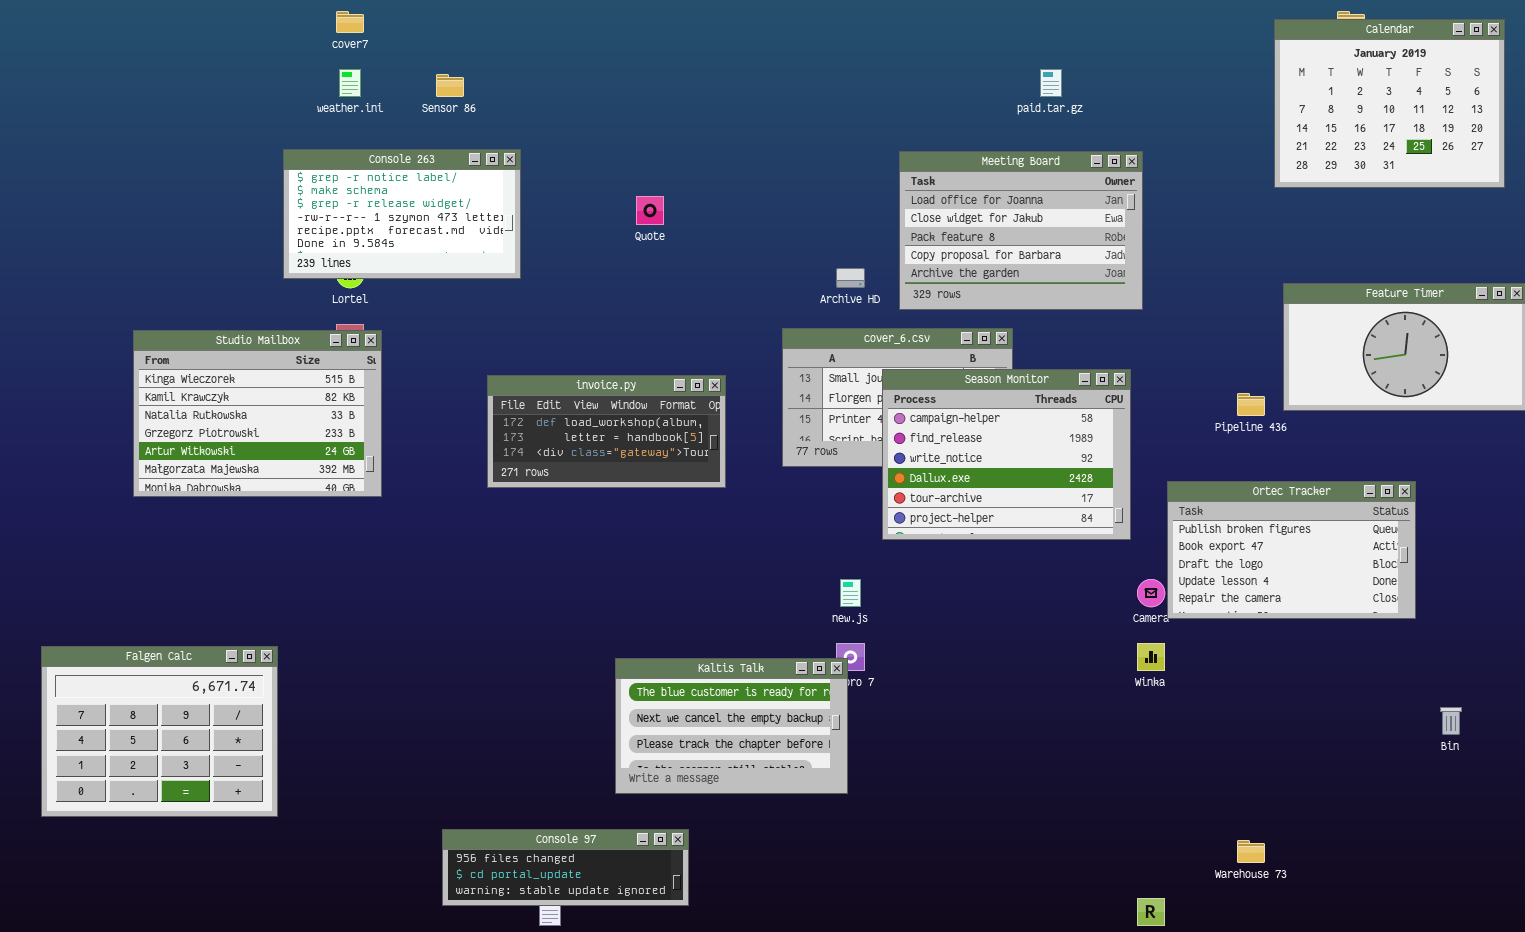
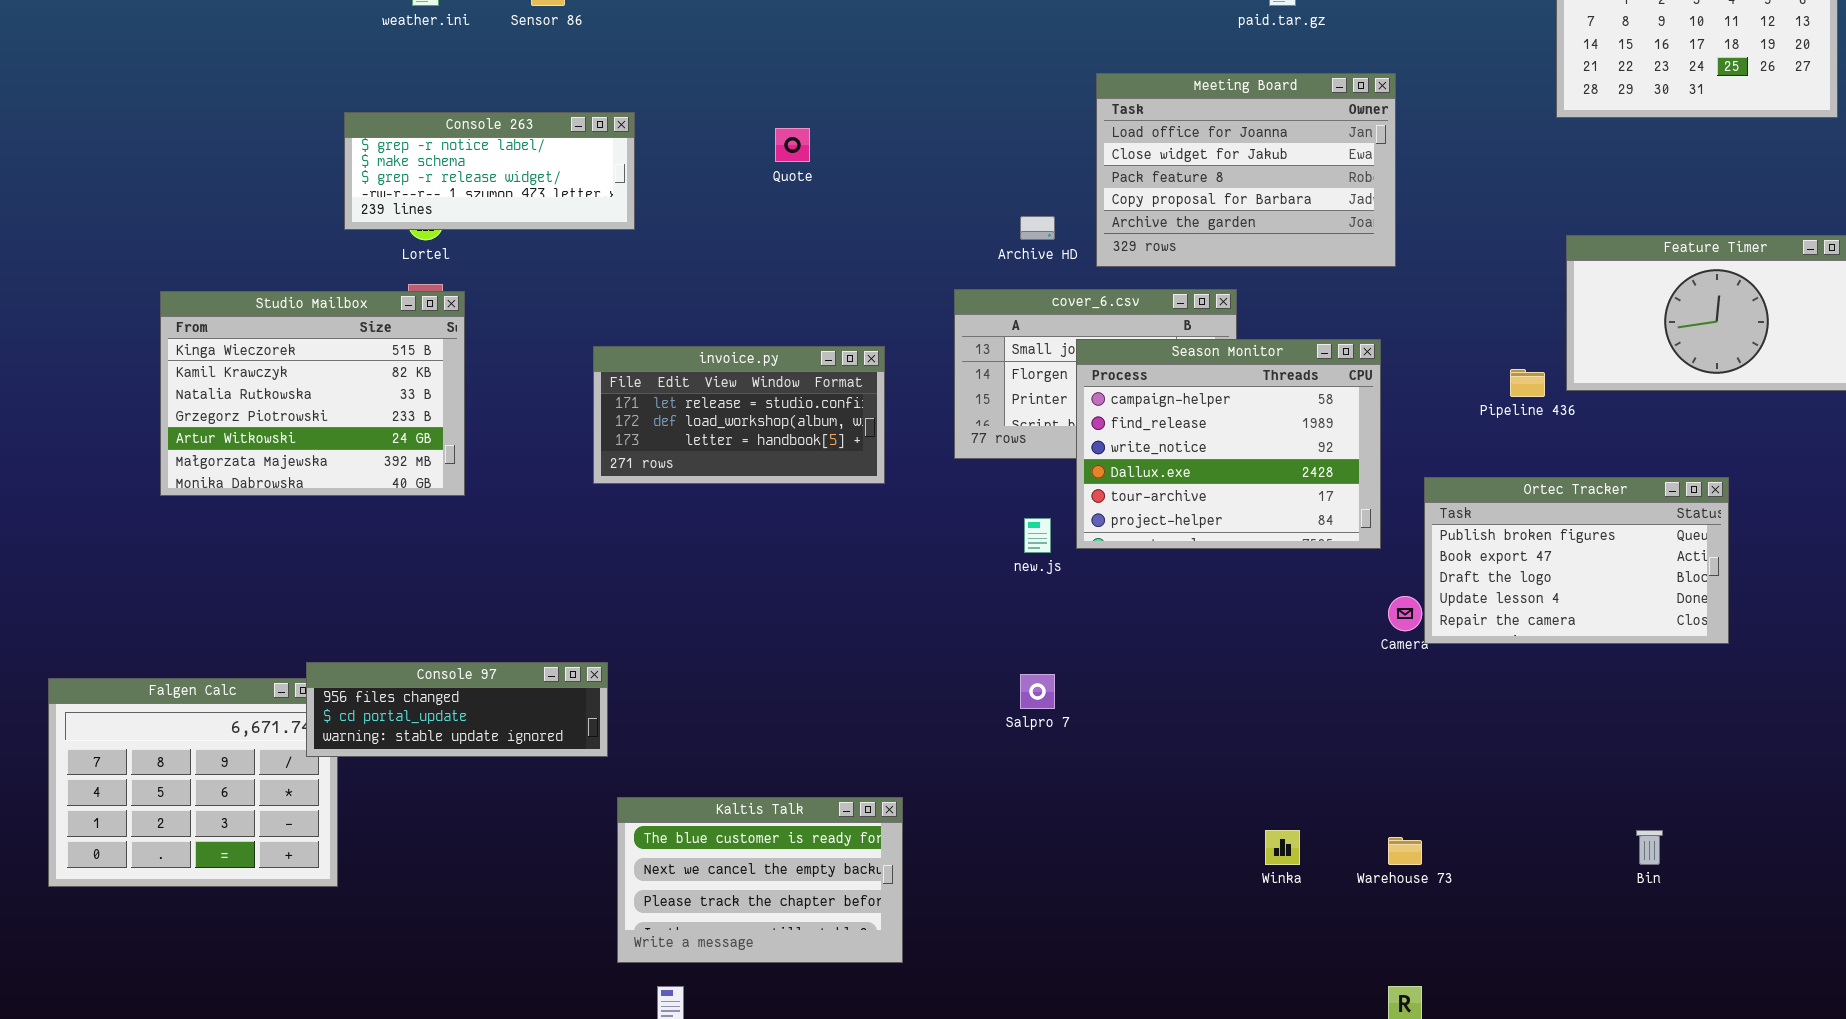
Console 263: [283,149,521,279] -> [344,112,635,230], resized
invoice.py: [487,375,726,488] -> [593,346,885,484], scrolled up 1 row
new.js: [840,579,861,607] -> [1024,518,1051,553], moved
Winka: [1137,643,1165,671] -> [1265,830,1300,865], moved
Kaltis Talk: [615,658,848,794] -> [617,797,903,963], moved
Bin: [1440,707,1462,735] -> [1636,830,1663,865], moved
Console 97: [442,829,689,906] -> [306,662,608,757], moved
Warehouse 73: [1237,840,1265,863] -> [1388,837,1422,865], moved

